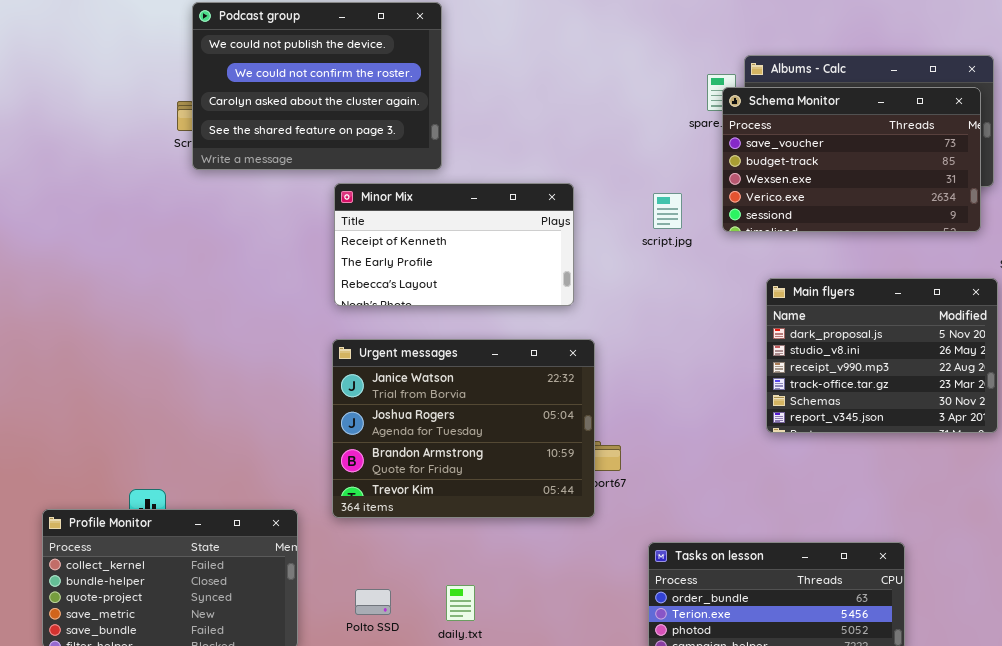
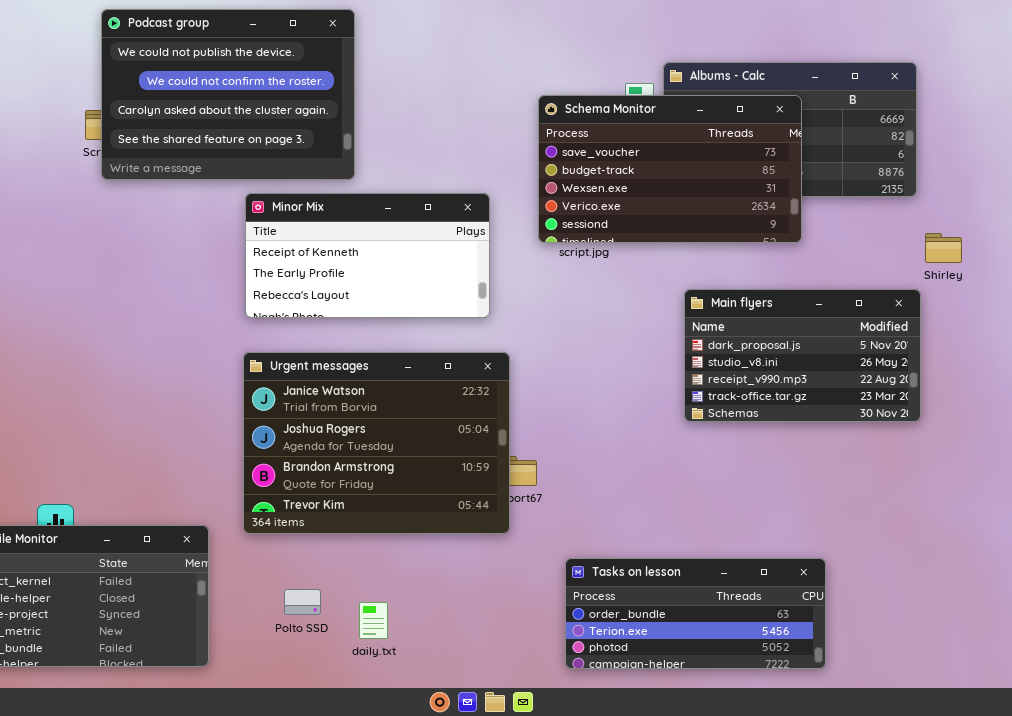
Schema Monitor: [722,87,981,232] -> [538,95,802,243], moved
Main flyers: [766,278,998,433] -> [684,289,921,422], resized
Polto SSD: [355,589,391,615] -> [284,589,321,615], moved

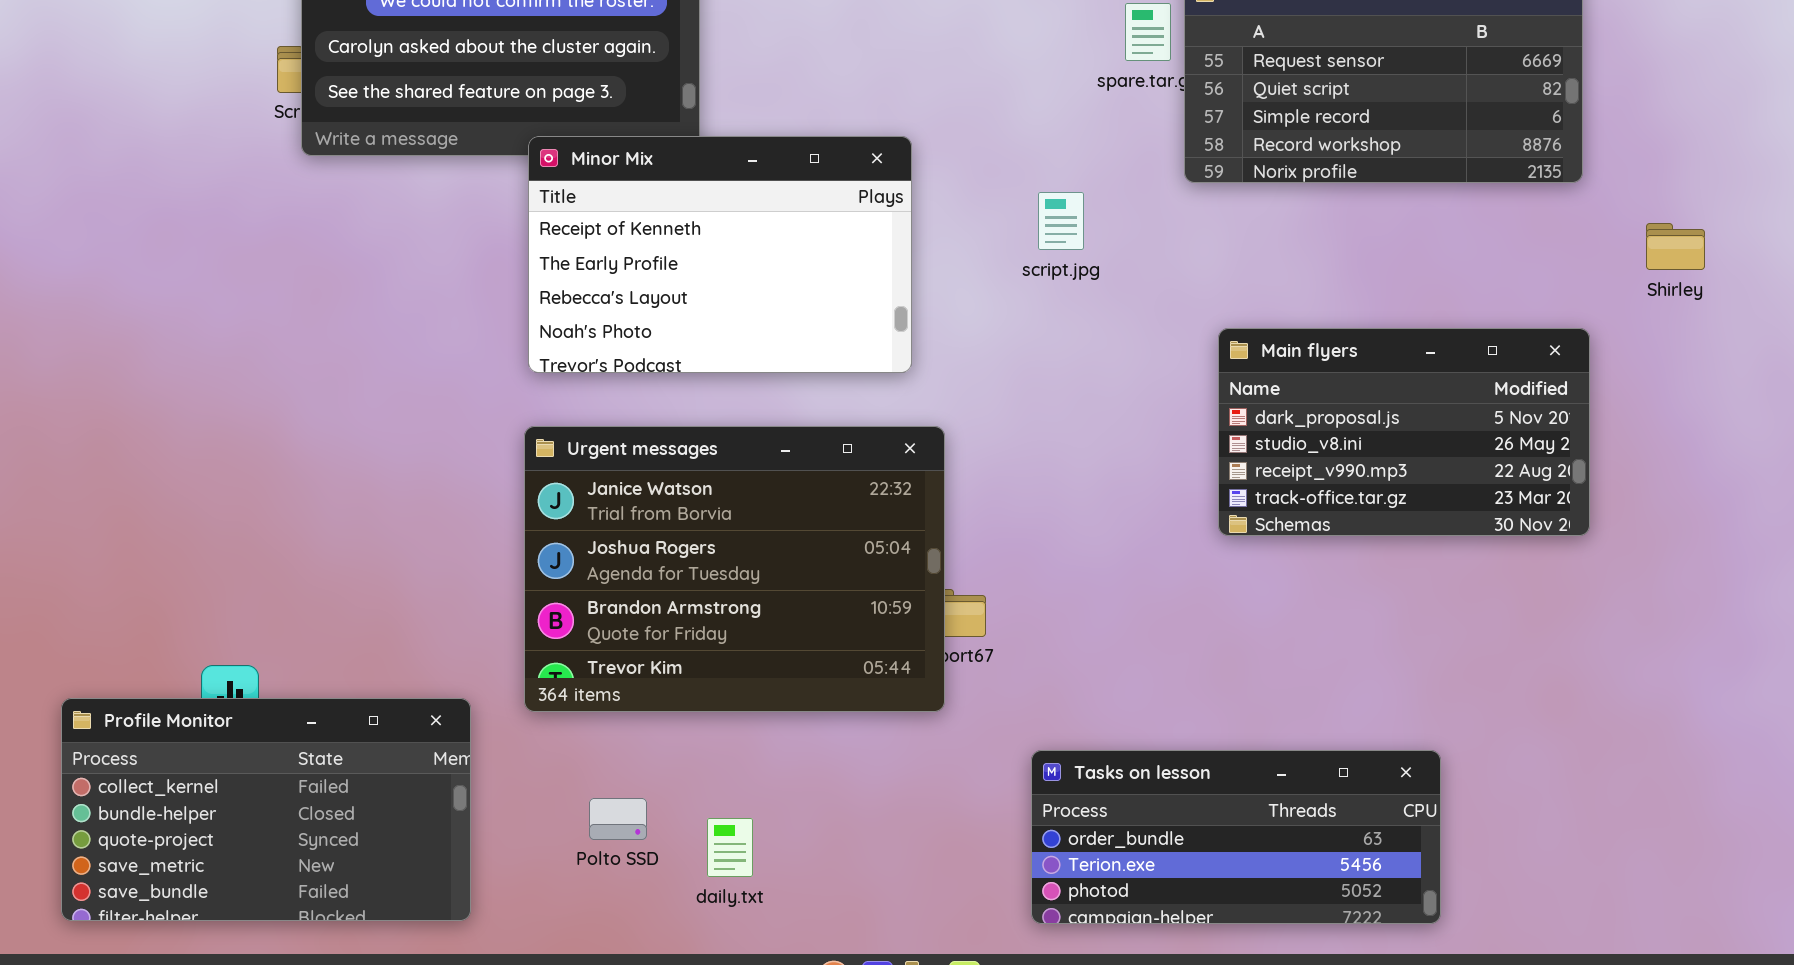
Schema Monitor: [538,95,802,243] -> none, closed
Minor Mix: [245,193,490,318] -> [528,136,912,373], resized
Shirley: [925,233,962,263] -> [1646,223,1705,270], moved

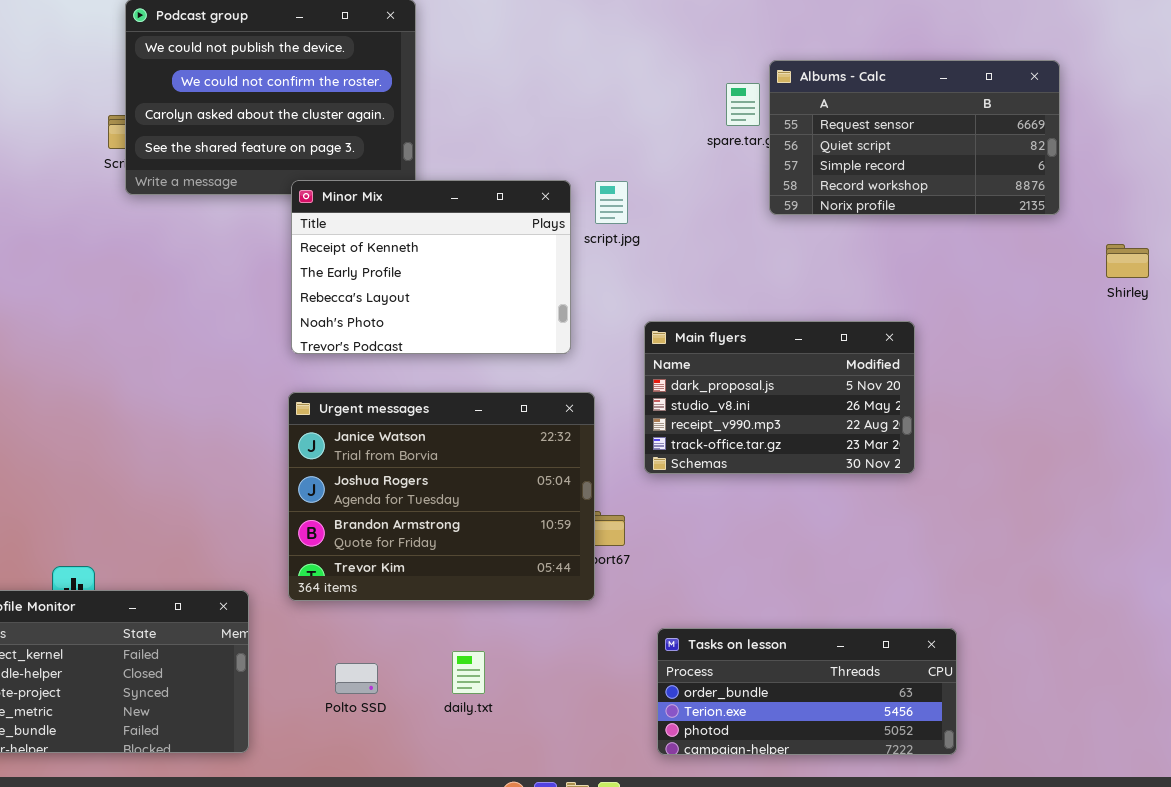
script.jpg: [1038,192,1084,250] -> [595,181,628,224], moved
Main flyers: [1218,328,1590,536] -> [644,321,915,474], moved
daily.txt: [707,818,753,877] -> [452,651,485,694], moved

